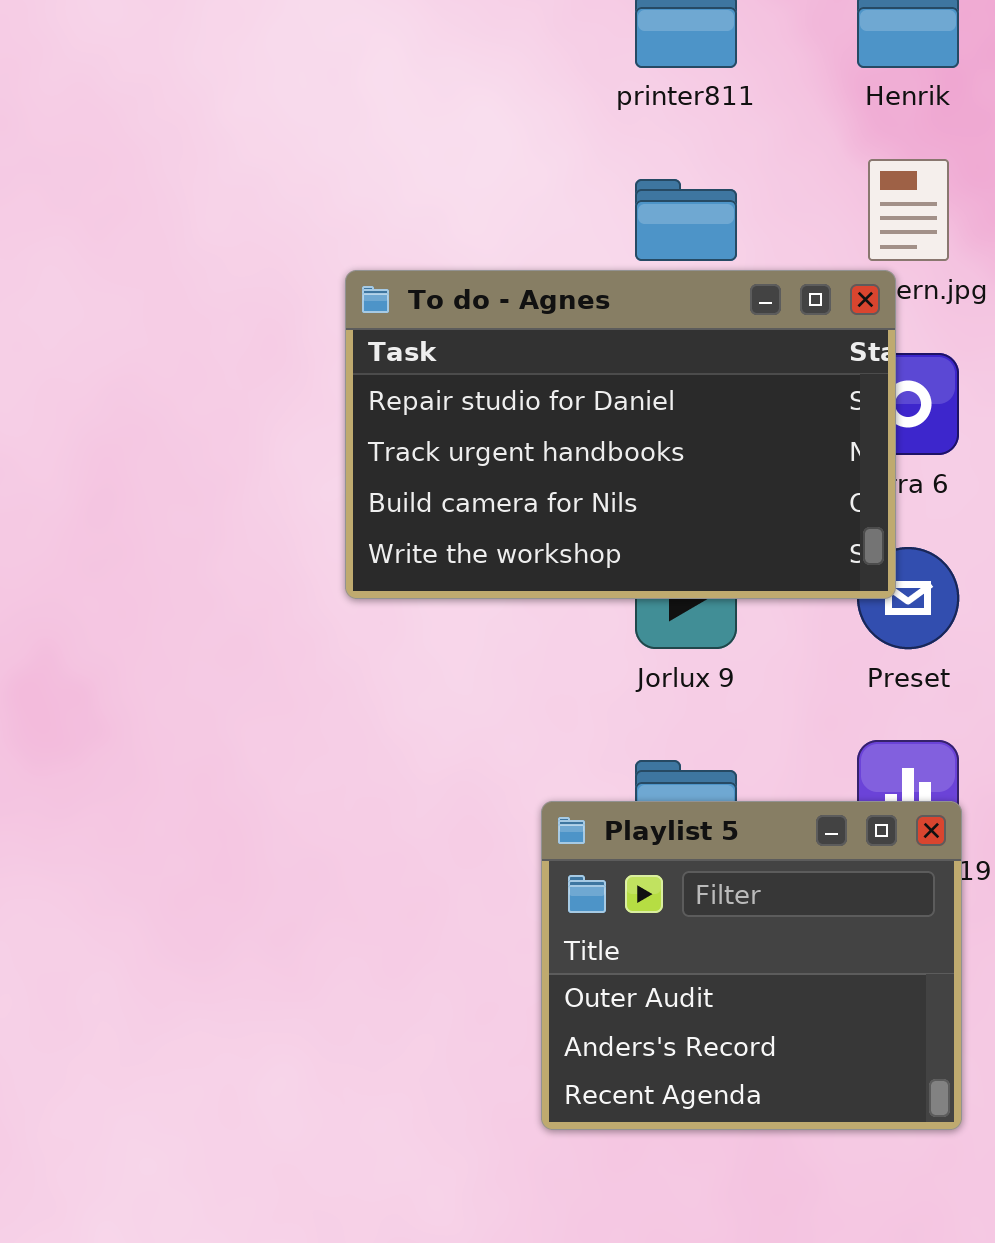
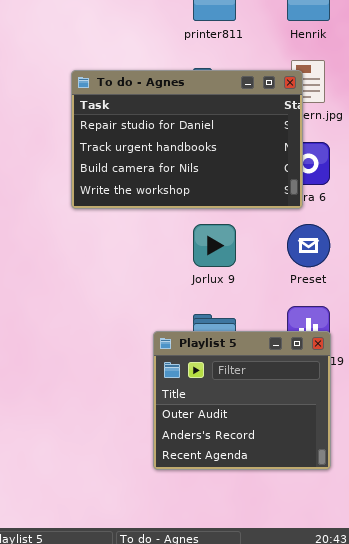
To do - Agnes: [345,270,896,599] -> [71,70,303,209], moved

